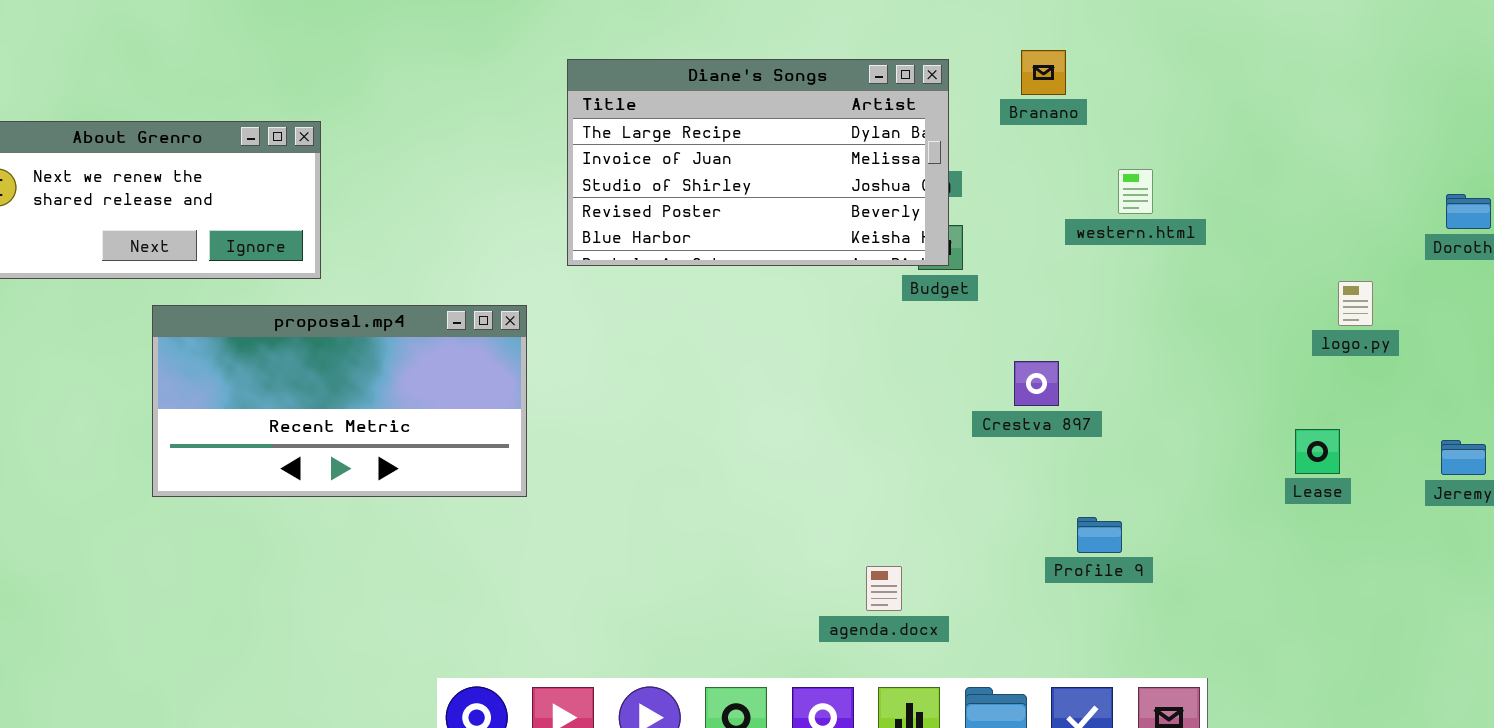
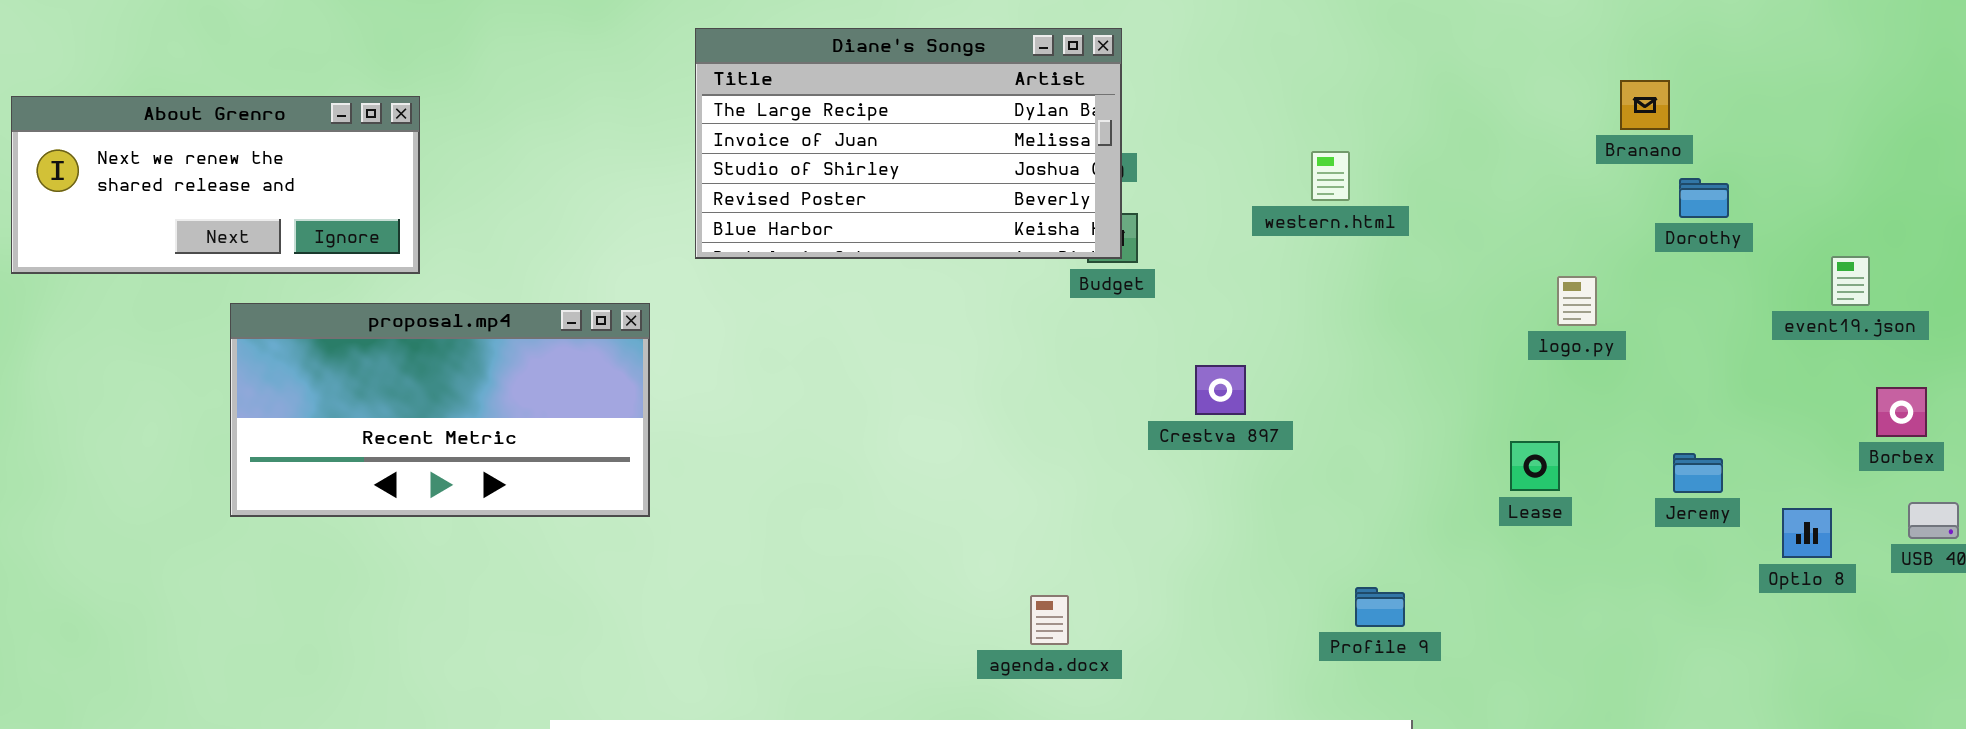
Branano: [1021,50,1066,95] -> [1620,80,1670,130], moved
Profile 9: [1077,517,1122,553] -> [1355,587,1405,627], moved

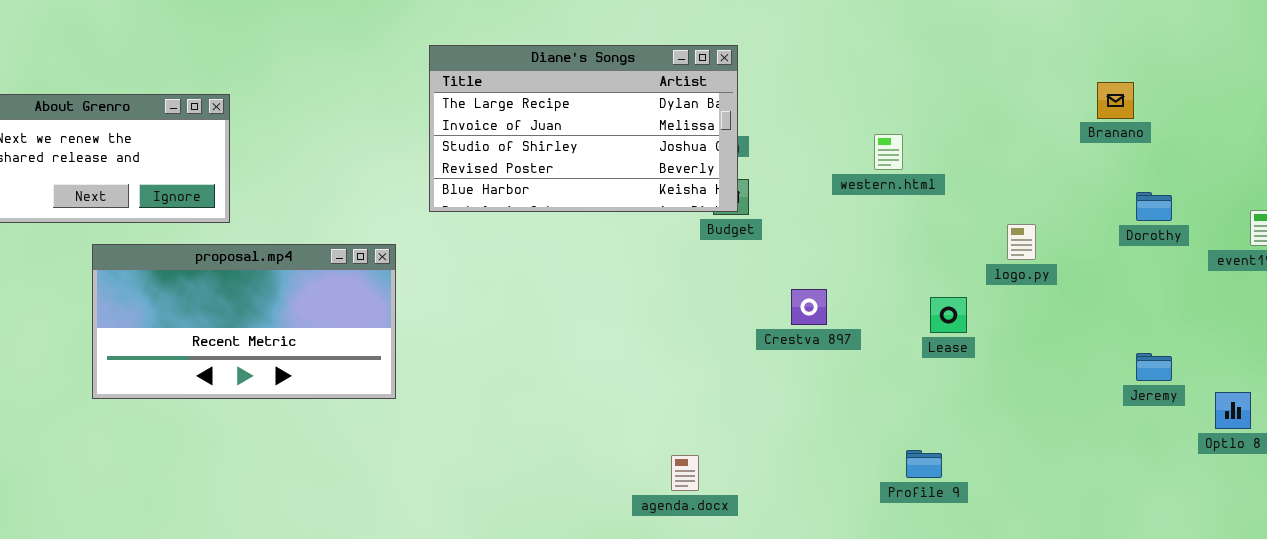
Dorothy: [1679,178,1729,218] -> [1136,192,1172,221], moved
logo.py: [1557,276,1597,326] -> [1007,224,1036,260], moved
Lease: [1510,441,1560,491] -> [930,297,967,333], moved

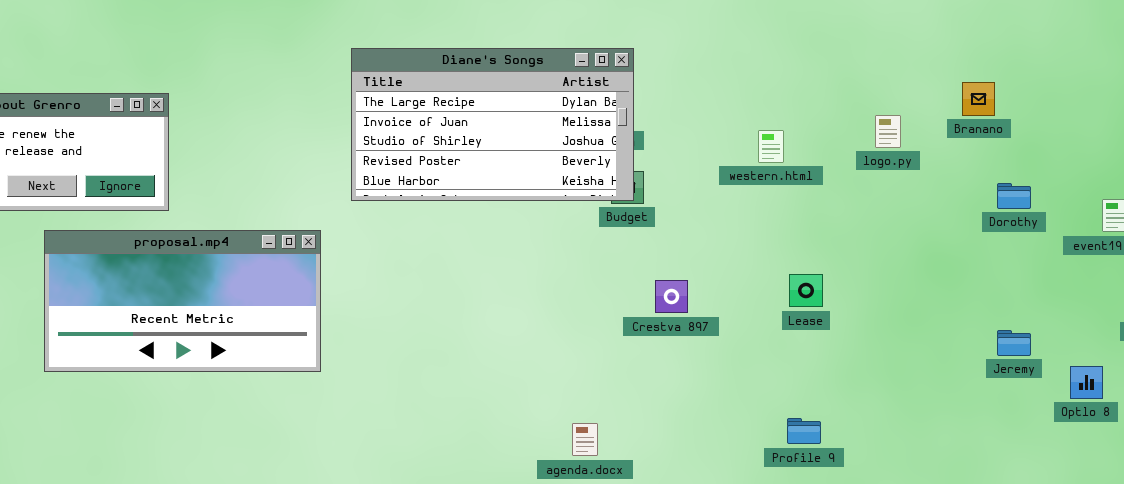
logo.py: [1007,224,1036,260] -> [875,115,901,148], moved
Crestva 897: [791,289,827,325] -> [655,280,688,313], moved
Lease: [930,297,967,333] -> [789,274,823,307], moved

